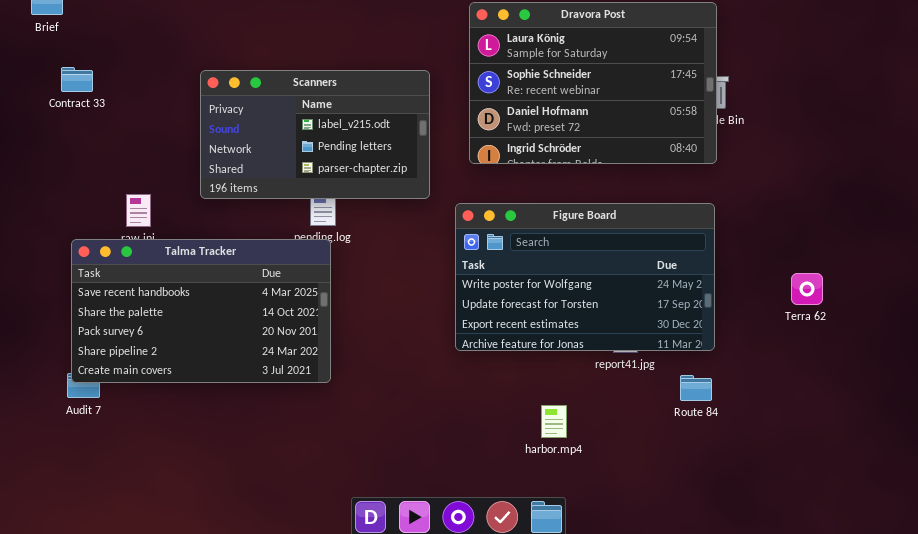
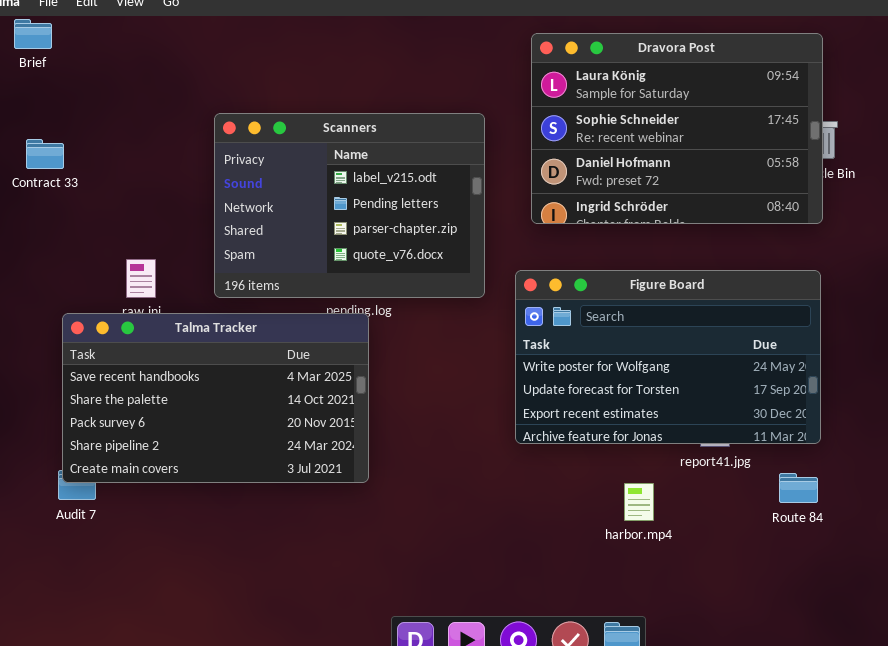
Contract 33: [61,67,93,92] -> [26,139,64,169], moved
Scanners: [200,70,430,199] -> [214,113,485,298], resized
harbor.mp4: [541,405,567,438] -> [624,483,654,521], moved

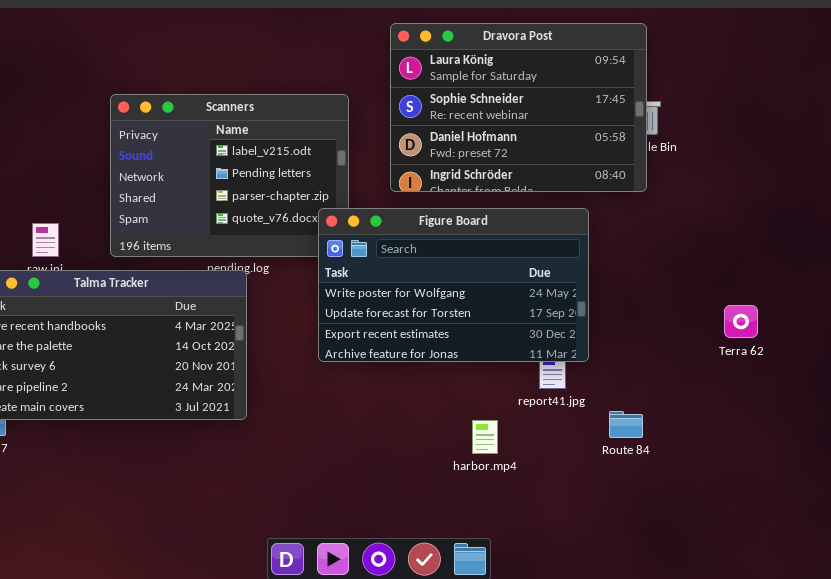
Figure Board: [515,270,821,444] -> [318,208,589,362], moved

